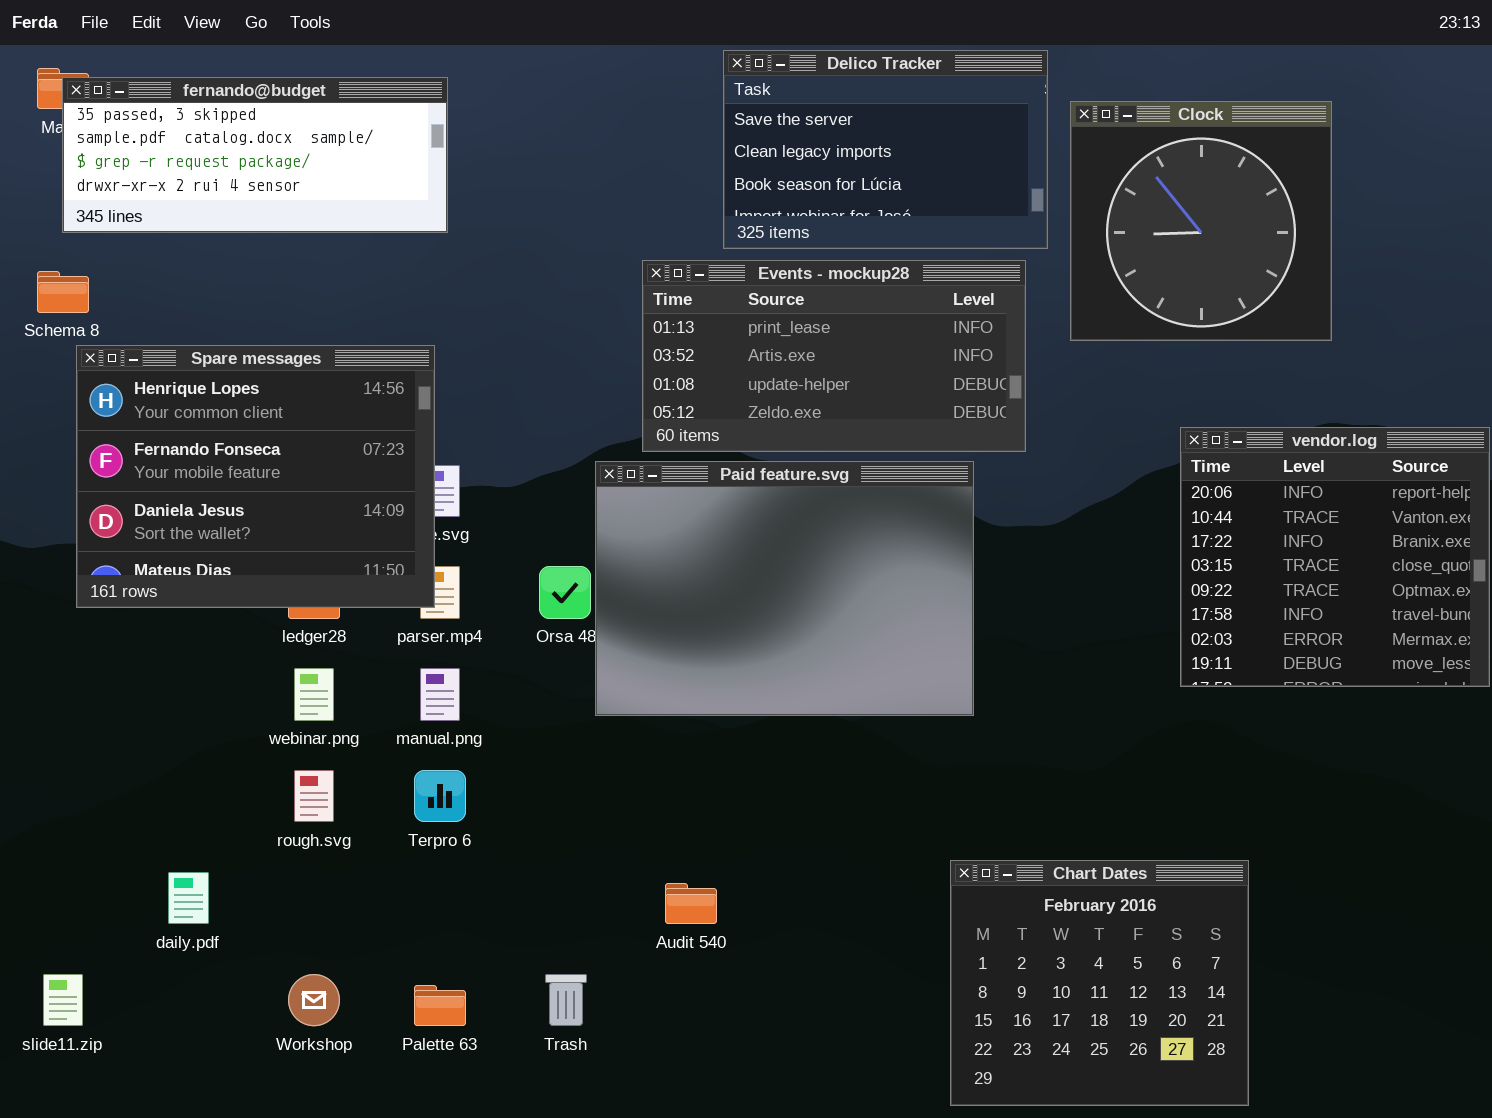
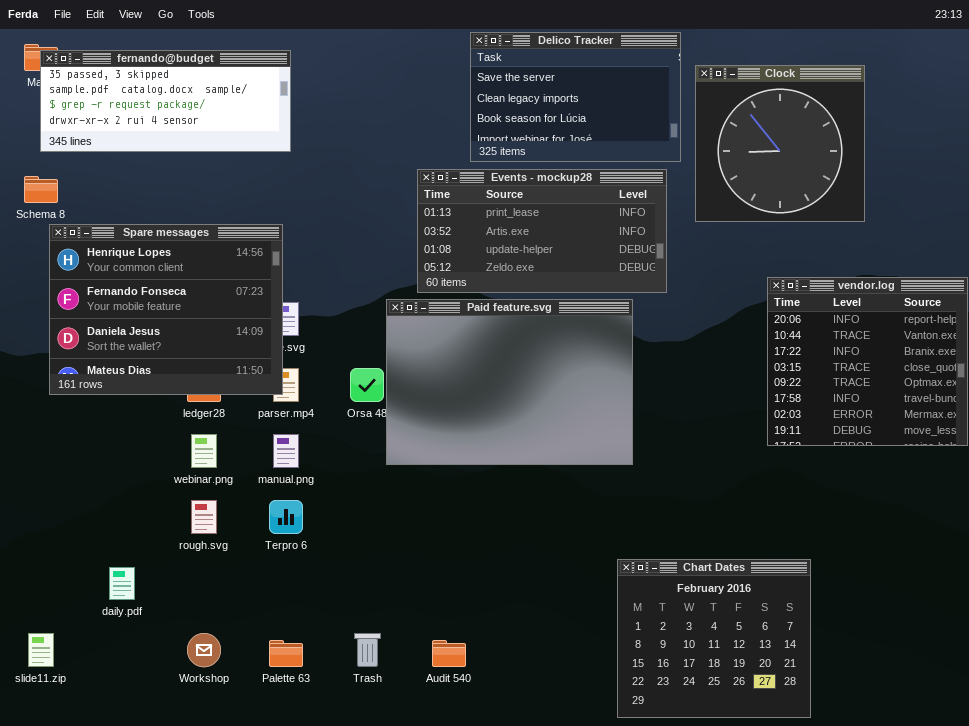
Audit 540: [665,883,717,924] -> [432,640,466,667], moved

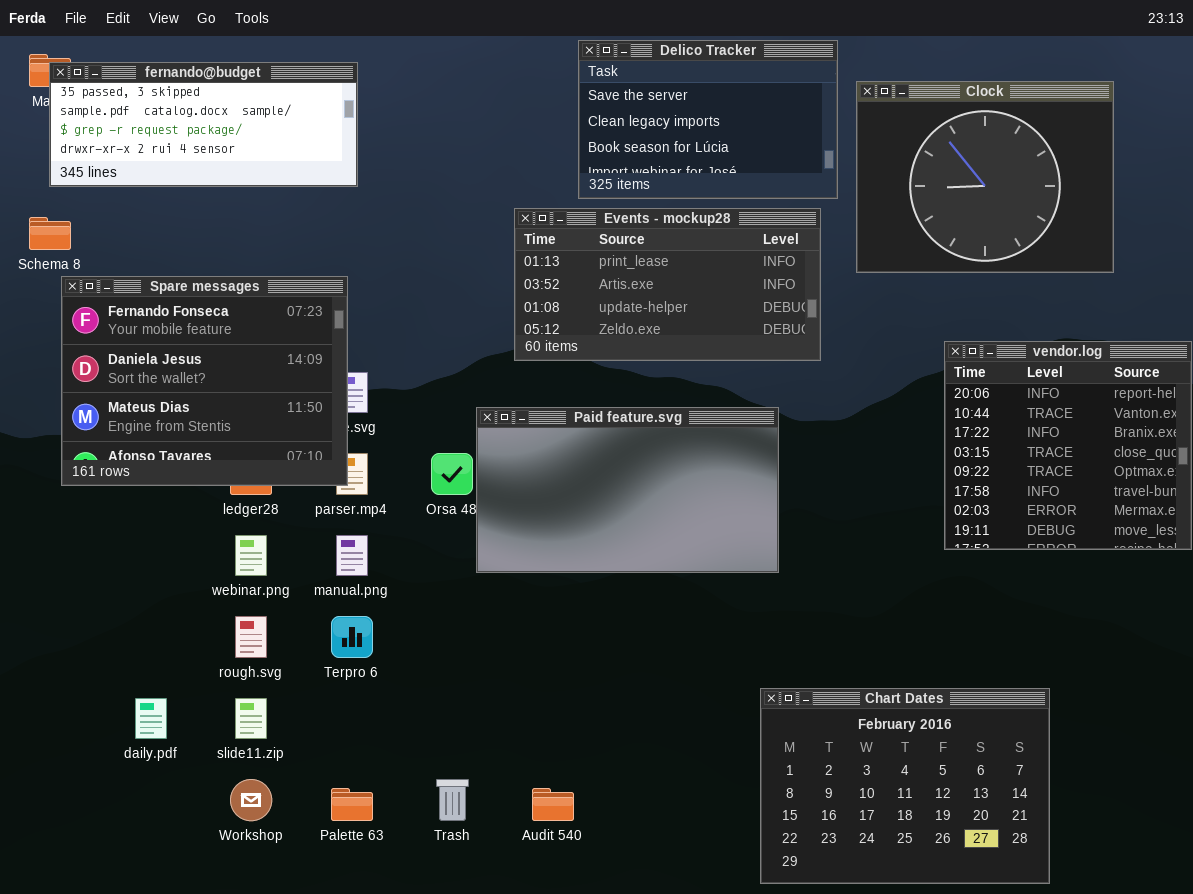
Clock: [695,65,865,222] -> [856,81,1114,273], resized
Spare messages: [49,224,283,395] -> [61,276,348,486], scrolled down 1 row
Paid feature.svg: [386,299,633,465] -> [476,407,779,573], resized
Chart Dates: [617,559,811,718] -> [760,688,1050,884], resized
slide11.zip: [28,633,54,667] -> [235,698,267,739], moved

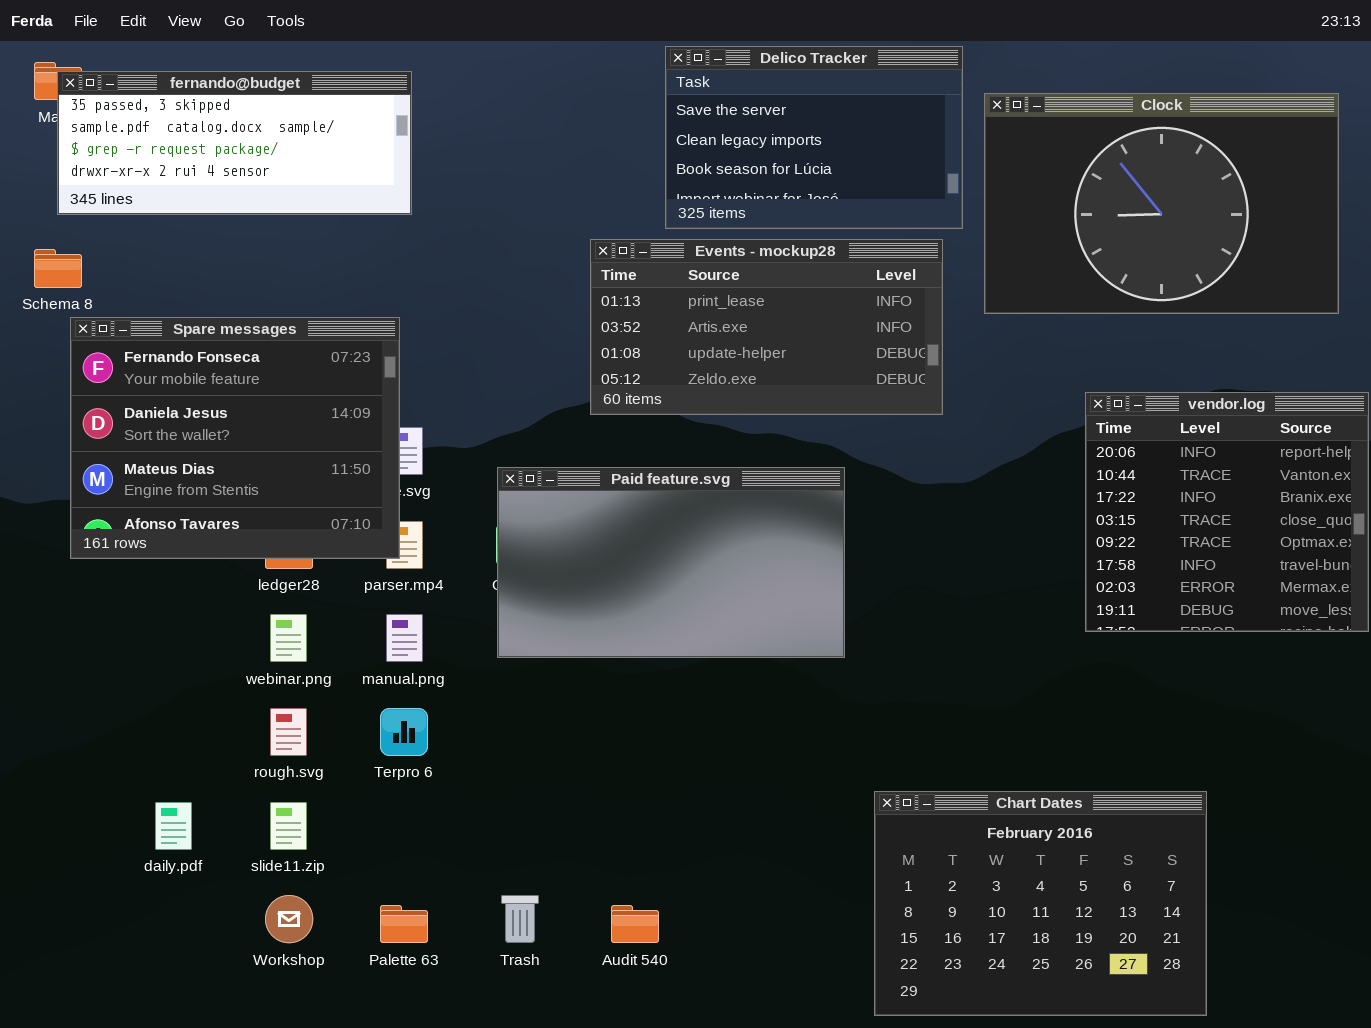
Clock: [856,81,1114,273] -> [984,93,1339,314], resized
Paid feature.svg: [476,407,779,573] -> [497,467,845,658], moved

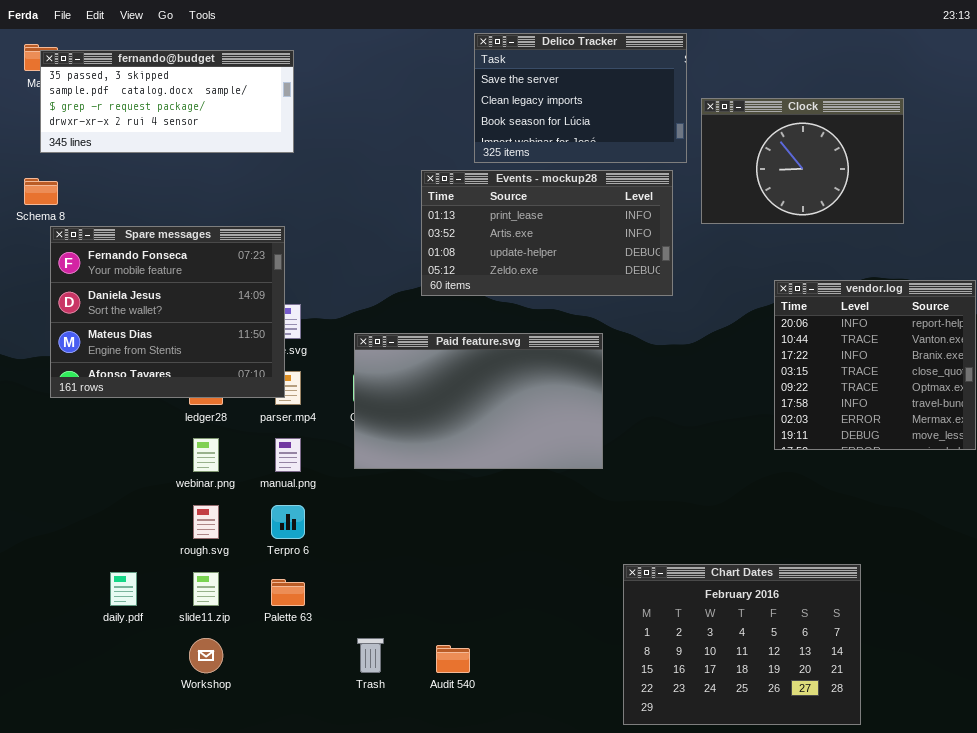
Clock: [984,93,1339,314] -> [701,98,904,224], resized
Palette 63: [380,905,428,943] -> [271,579,305,606], moved

